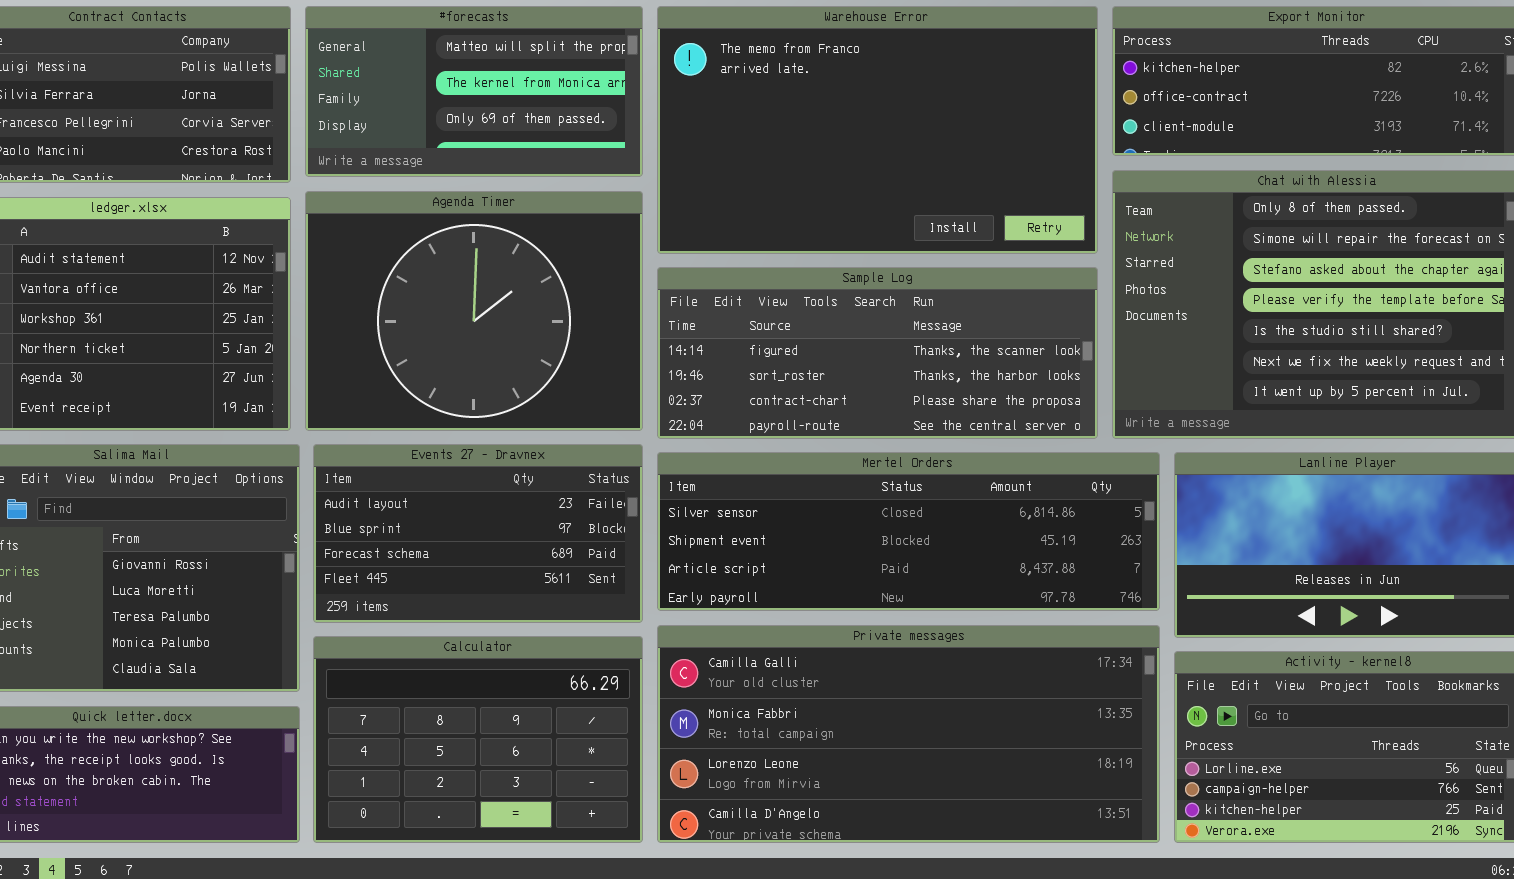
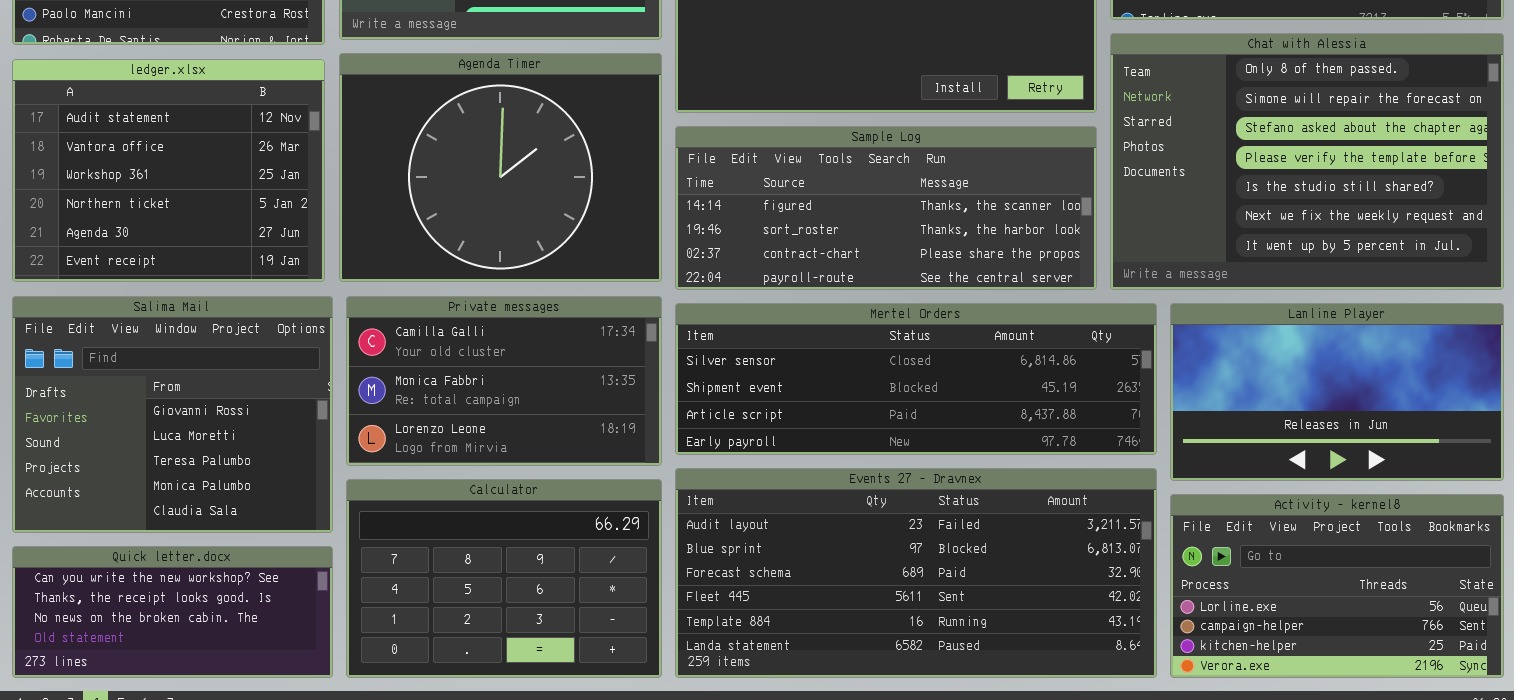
Events 27 - Dravnex: [313,444,643,623] -> [675,468,1157,678], moved, resized
Private messages: [657,625,1160,843] -> [346,296,662,466], moved, resized

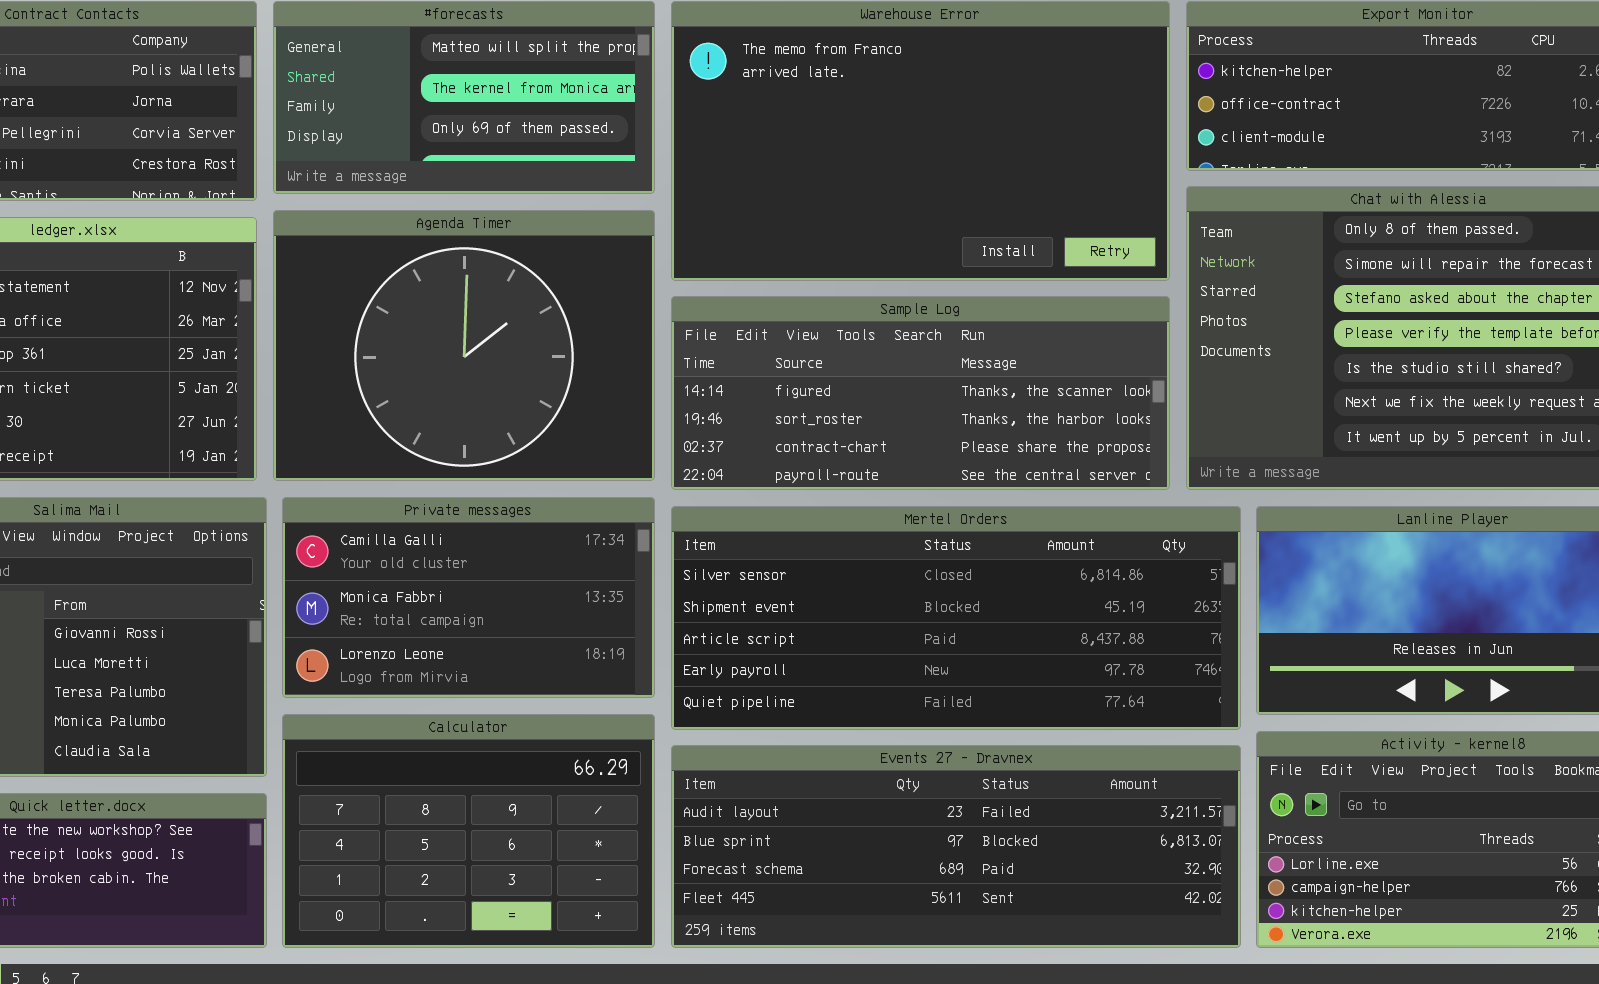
Mertel Orders: [675,303,1157,455] -> [671,506,1241,730], resized
Events 27 - Dravnex: [675,468,1157,678] -> [671,745,1241,948], resized

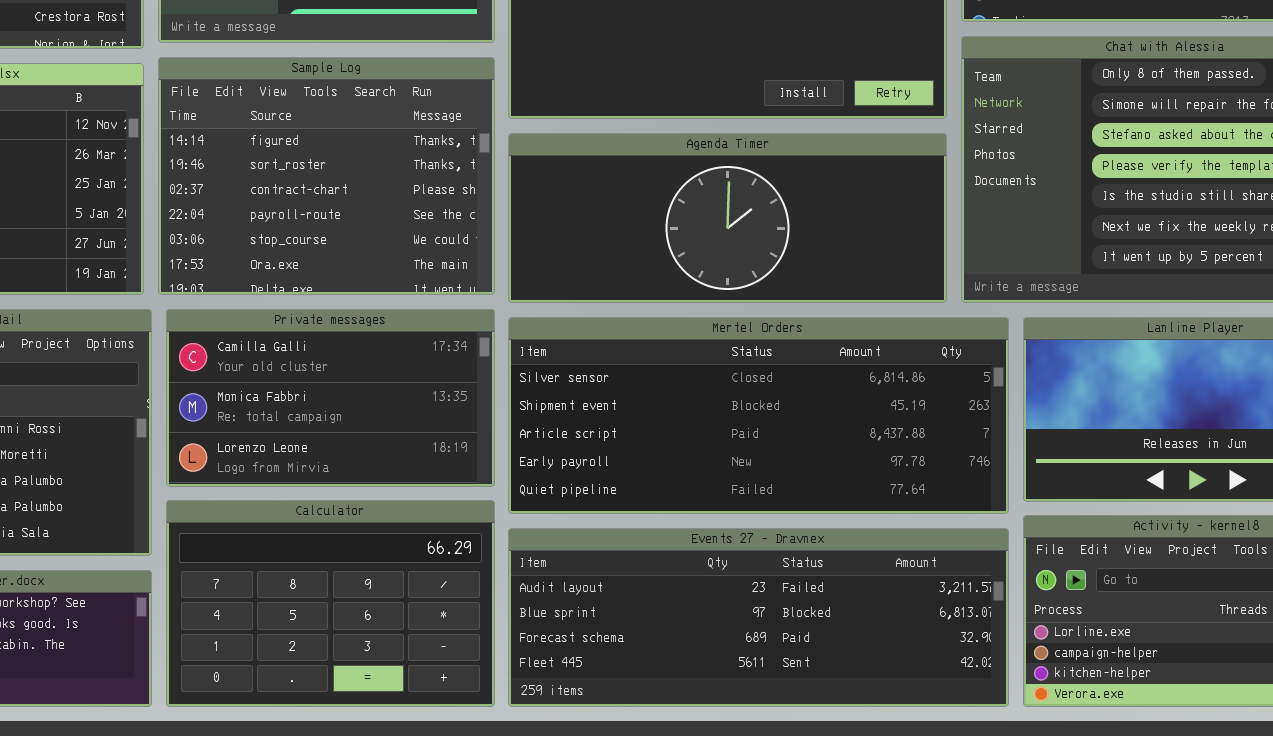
Agenda Timer: [273,210,655,481] -> [508,133,947,303], moved, resized
Sample Log: [671,296,1170,490] -> [158,57,495,295], moved, resized

